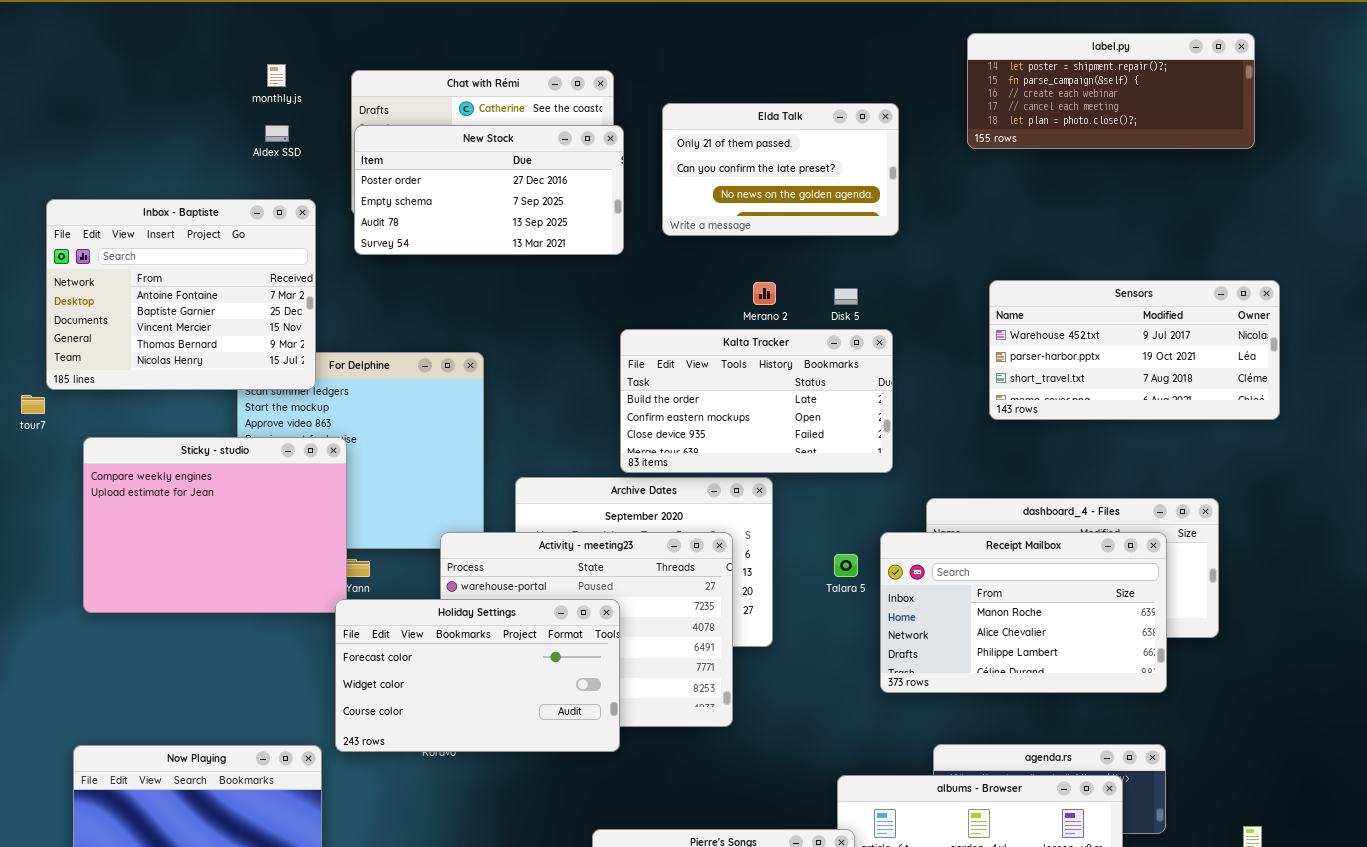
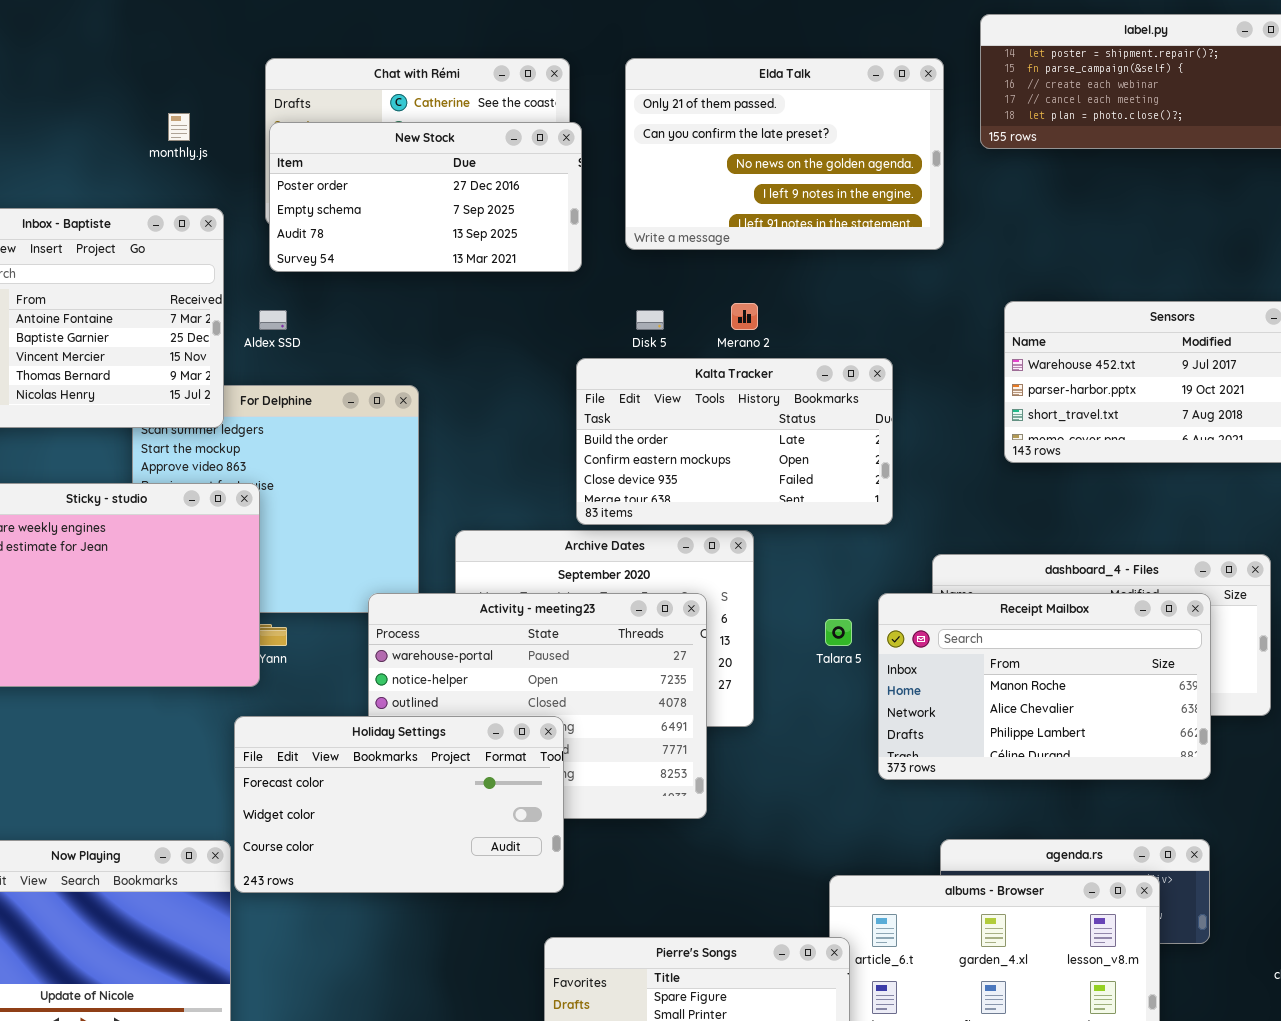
monthly.js: [267,64,286,87] -> [168,113,190,141], moved
Elda Talk: [662,103,899,236] -> [625,58,944,250], resized
Aldex SSD: [265,125,289,142] -> [259,310,287,330], moved
Disk 5: [834,288,858,305] -> [636,310,664,330], moved
Holiday Settings: [335,599,620,752] -> [234,716,564,893], moved

